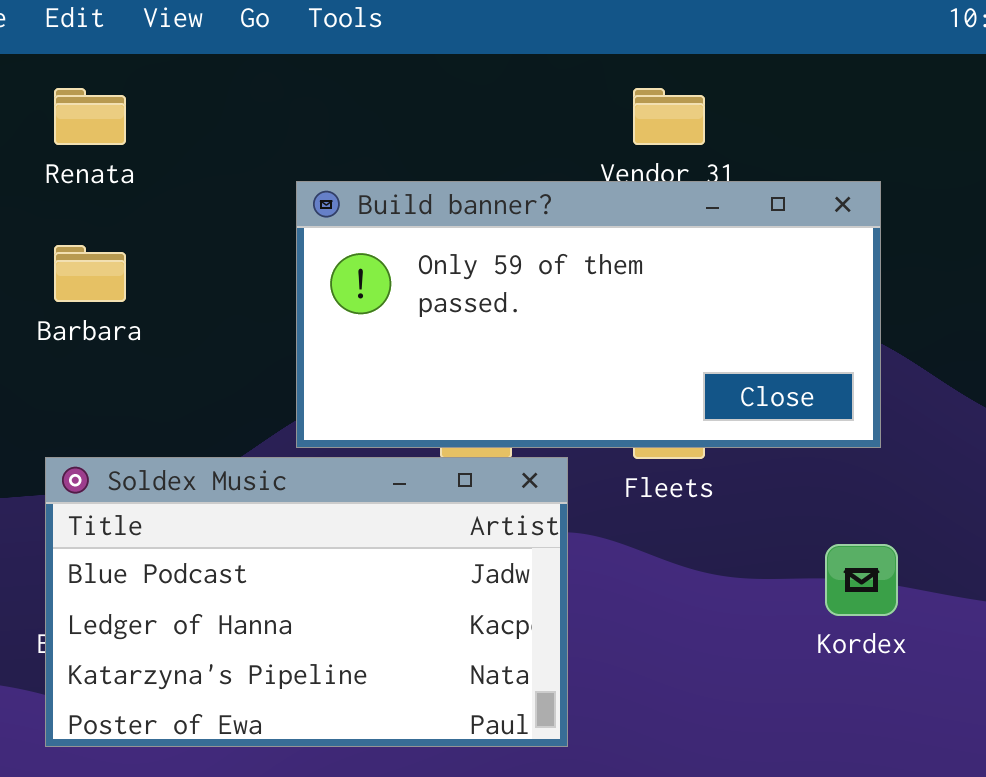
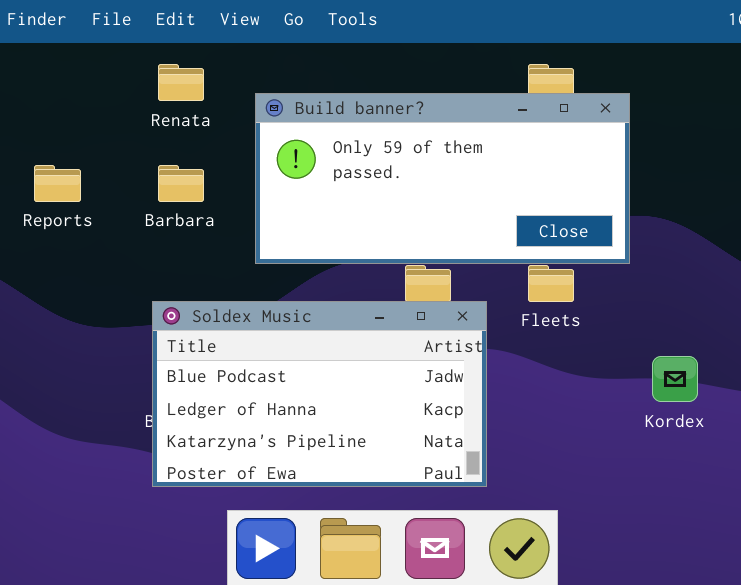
Build banner?: [296,181,881,448] -> [255,93,630,264], moved

